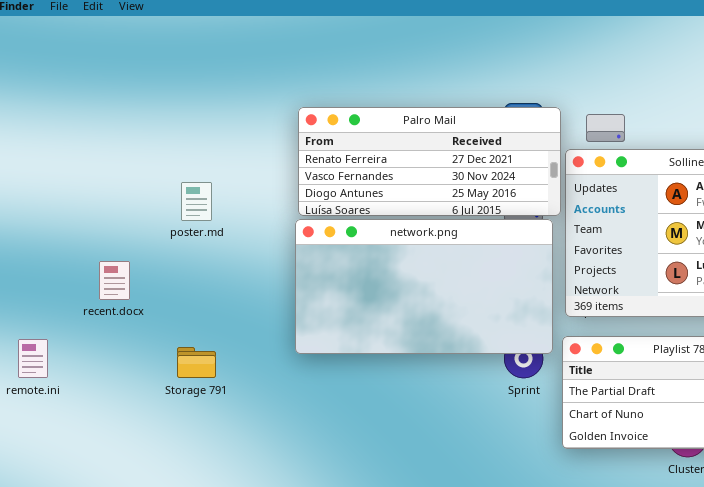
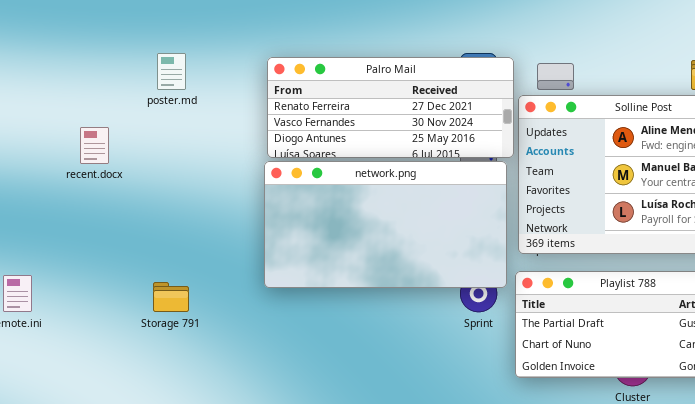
poster.md: [181,182,212,221] -> [157,53,186,90], moved
recent.docx: [99,261,130,300] -> [80,127,109,164], moved

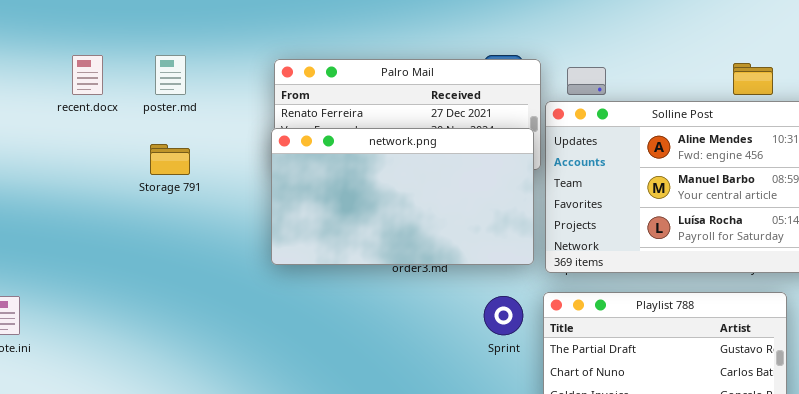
recent.docx: [80,127,109,164] -> [72,55,103,95], moved
network.png: [264,161,507,288] -> [271,128,534,265], moved
Storage 791: [153,282,189,312] -> [150,144,190,175], moved

